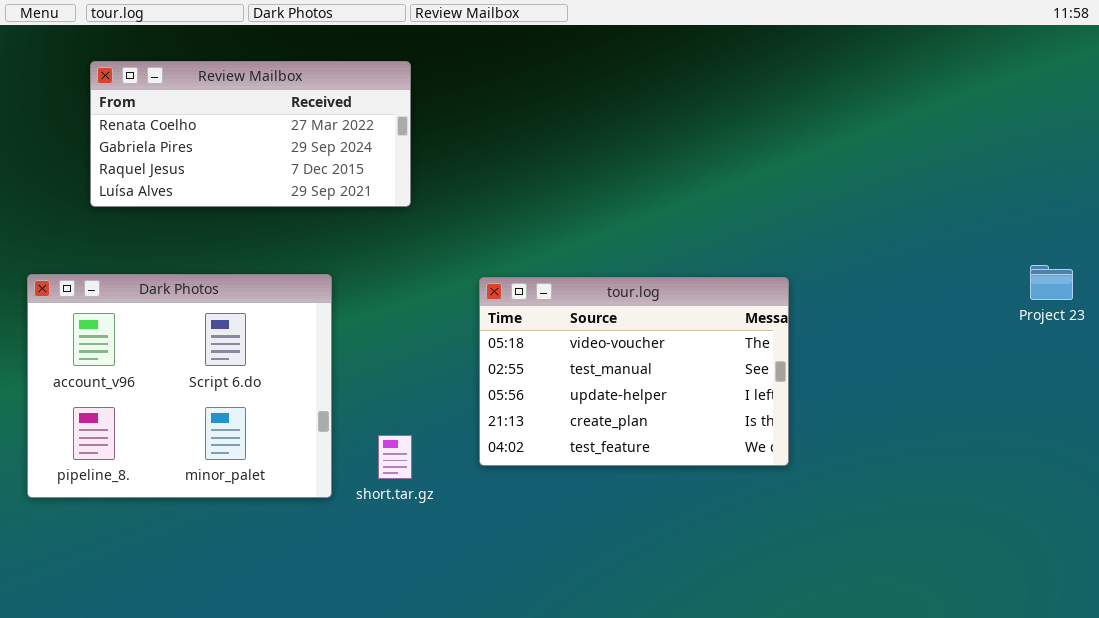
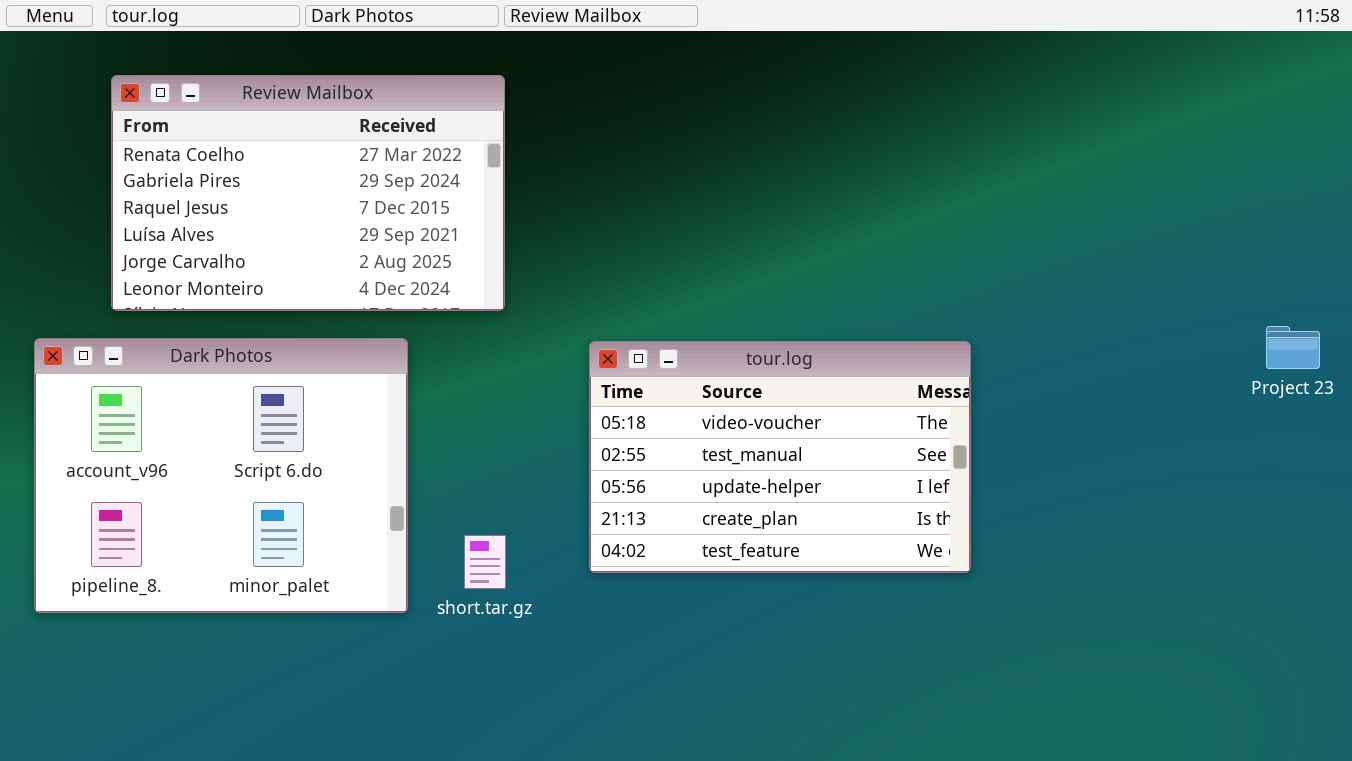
Review Mailbox: [90,61,411,207] -> [111,75,505,311], resized

